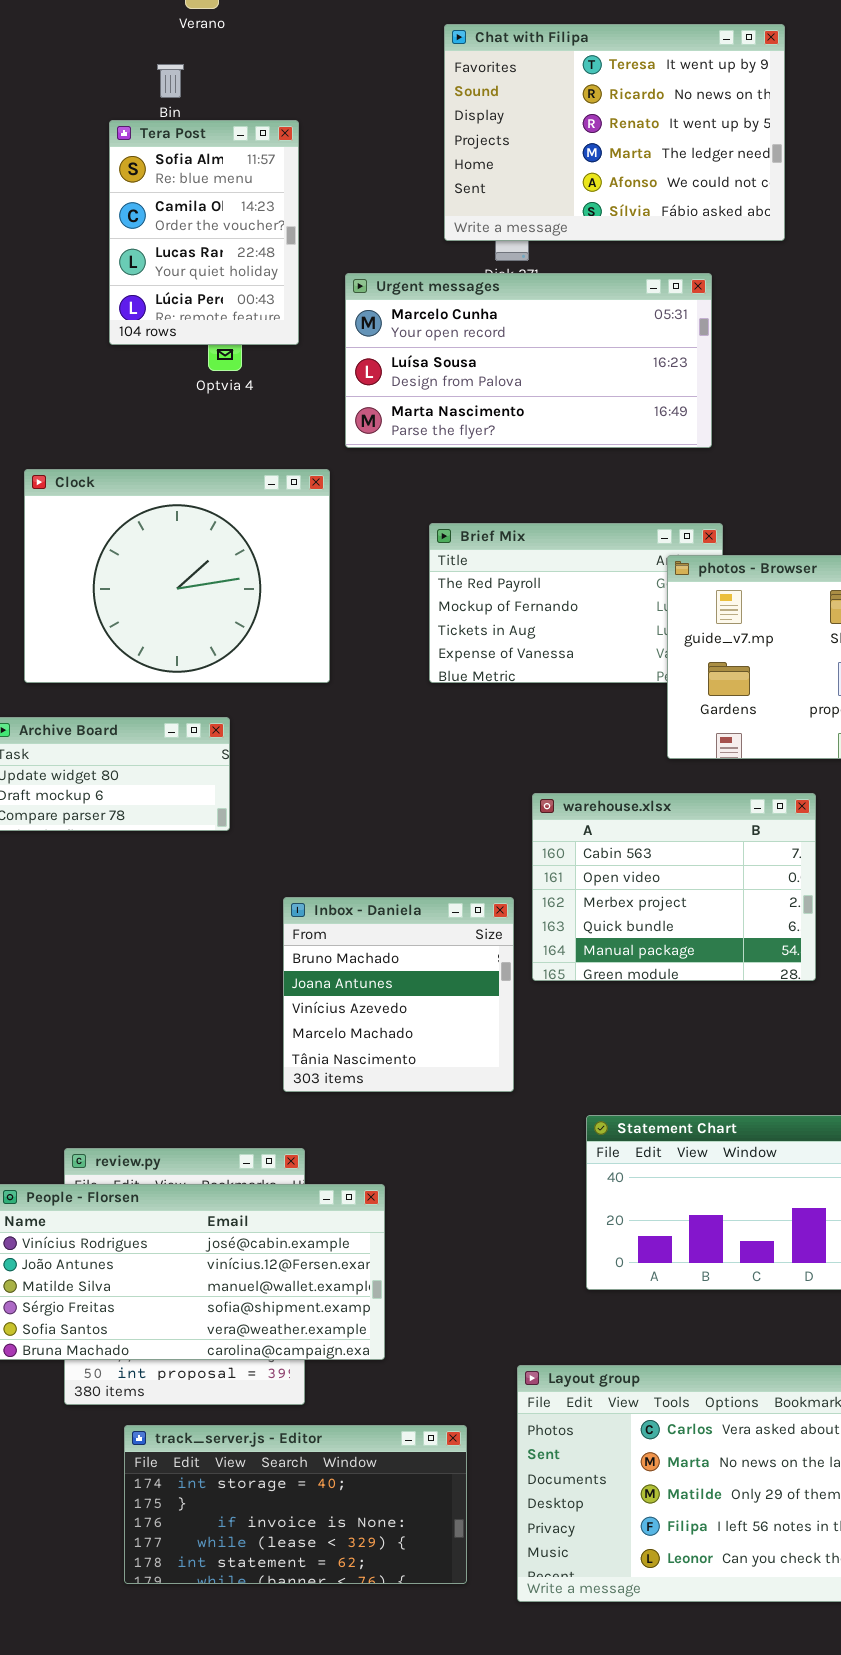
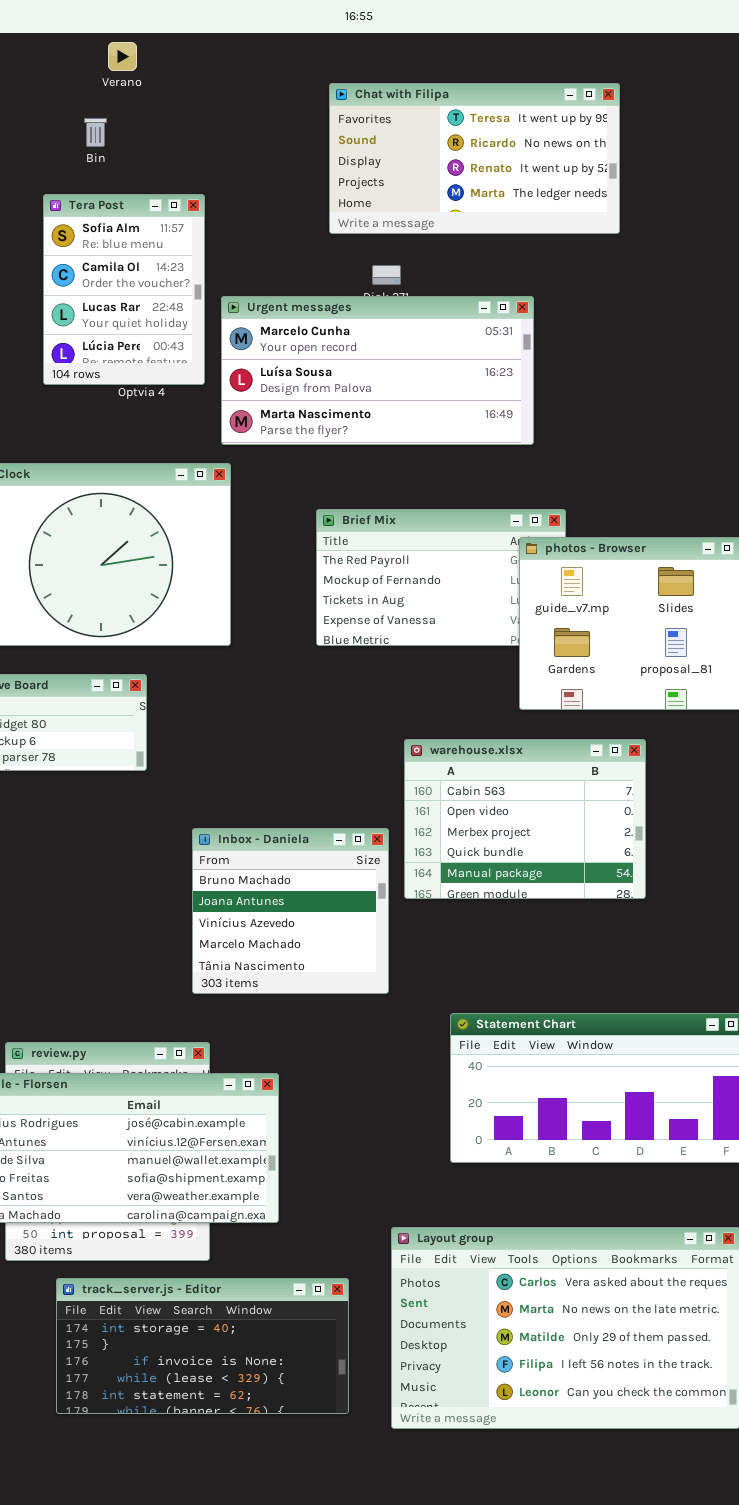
Chat with Filipa: [444,24,785,241] -> [329,83,620,234], resized
Tera Post: [109,120,299,345] -> [43,194,205,385], moved
Urgent messages: [345,273,712,448] -> [221,296,534,445], moved

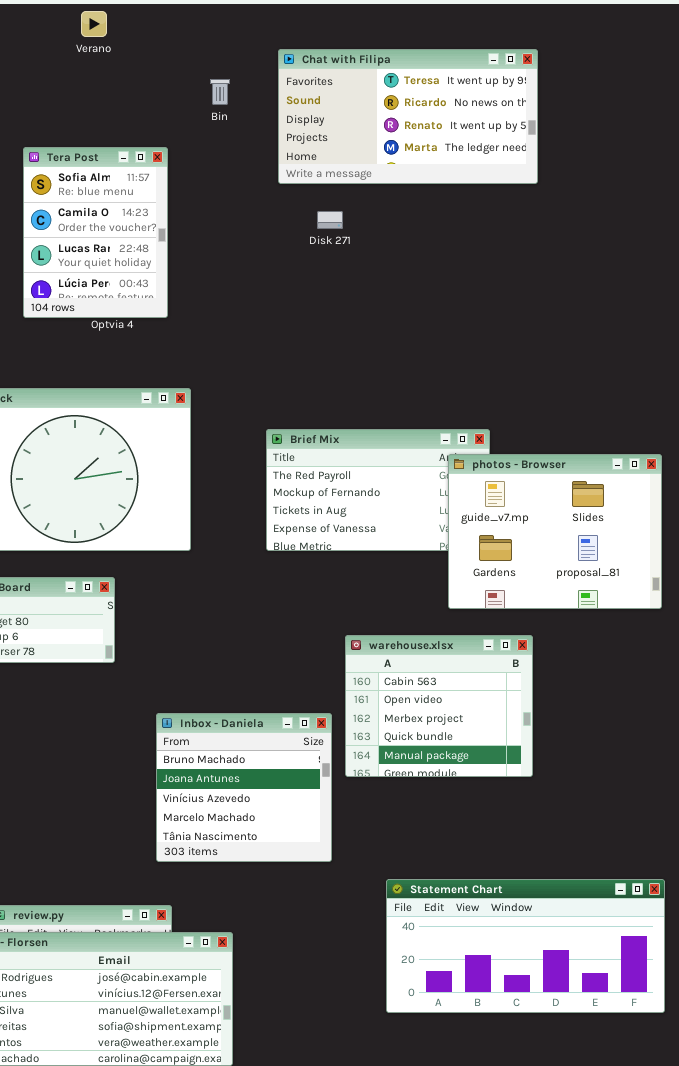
Bin: [84,118,107,147] -> [210,79,230,105], moved
Urgent messages: [221,296,534,445] -> none, closed
warehouse.xlsx: [404,739,646,899] -> [345,635,533,777], resized

